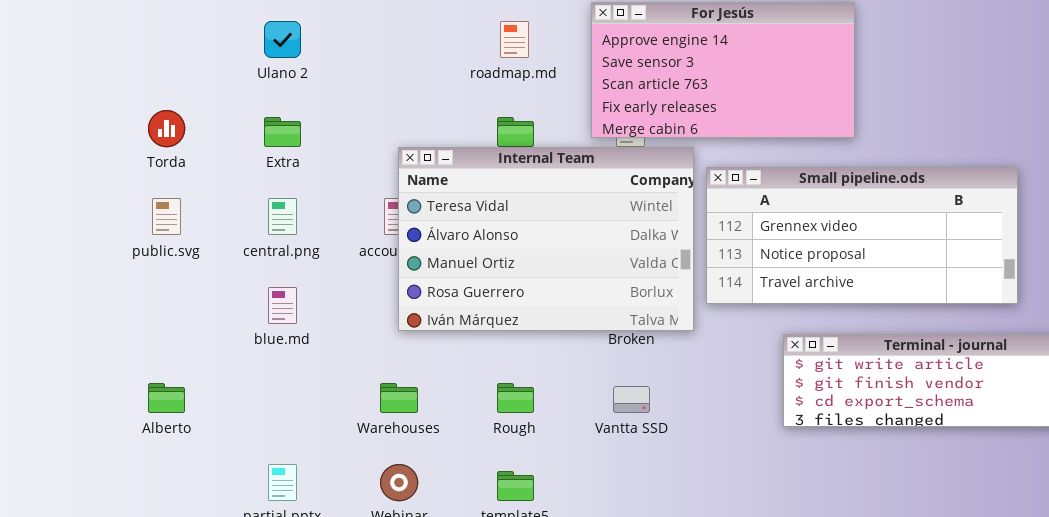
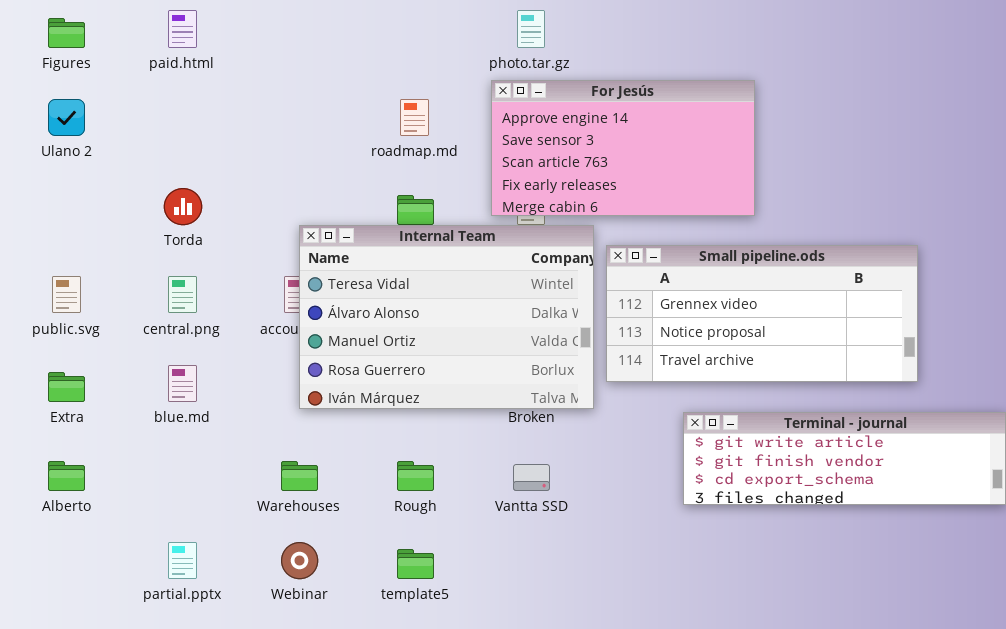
Ulano 2: [264,21,301,58] -> [48,99,85,136], moved
Torda: [148,110,185,147] -> [164,188,202,225], moved
Extra: [264,117,301,147] -> [48,372,85,402], moved

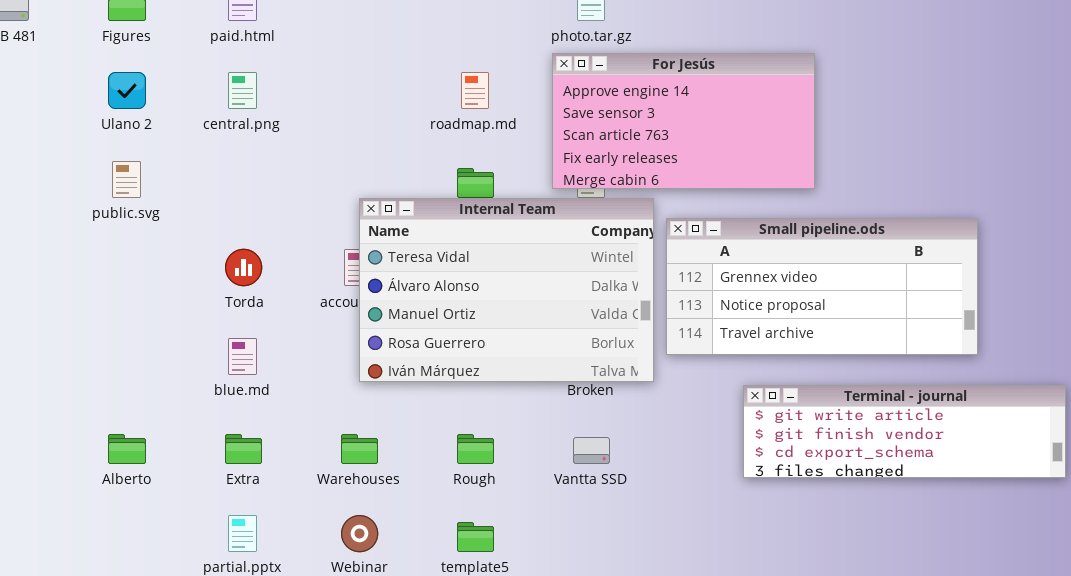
Torda: [164,188,202,225] -> [225,249,262,286], moved
public.svg: [52,276,81,313] -> [112,161,141,198], moved
central.png: [168,276,197,313] -> [228,72,257,109], moved
Extra: [48,372,85,402] -> [225,434,262,464], moved

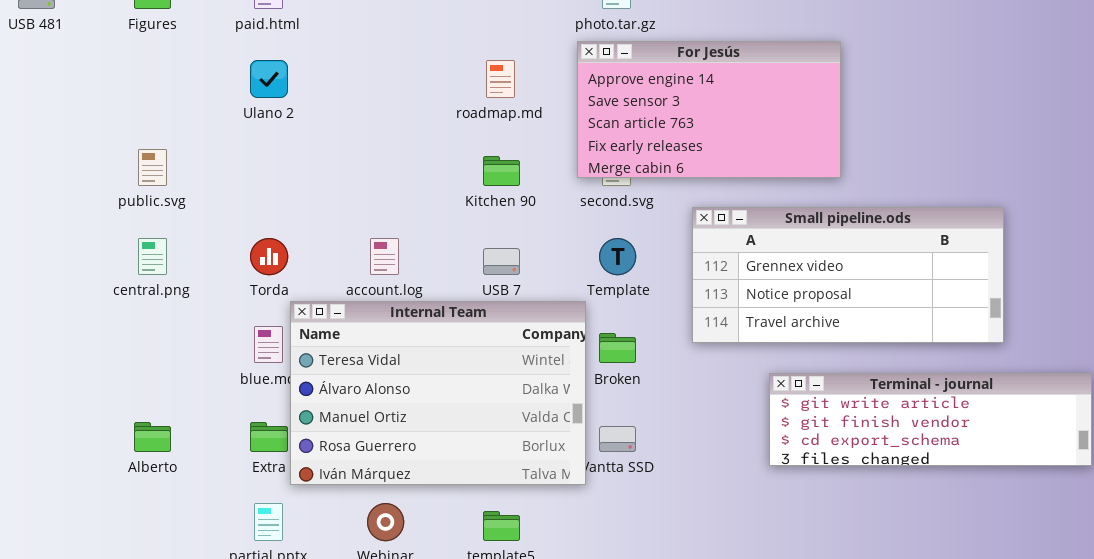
Ulano 2: [108,72,146,109] -> [250,60,288,98], moved
central.png: [228,72,257,109] -> [138,238,167,275], moved
Internal Team: [359,198,654,382] -> [290,301,586,485], moved

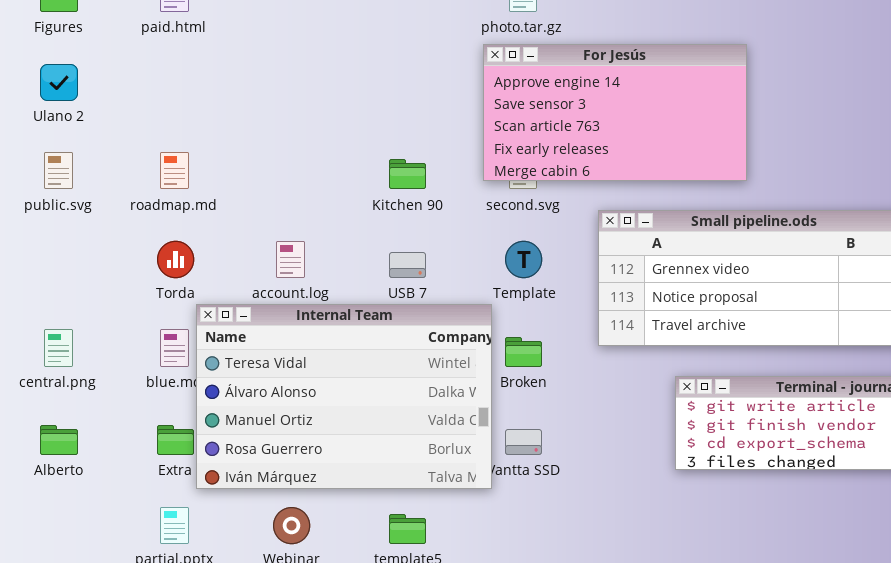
Ulano 2: [250,60,288,98] -> [40,64,78,101], moved
roadmap.md: [486,60,515,98] -> [160,152,189,189], moved
central.png: [138,238,167,275] -> [44,329,73,367], moved

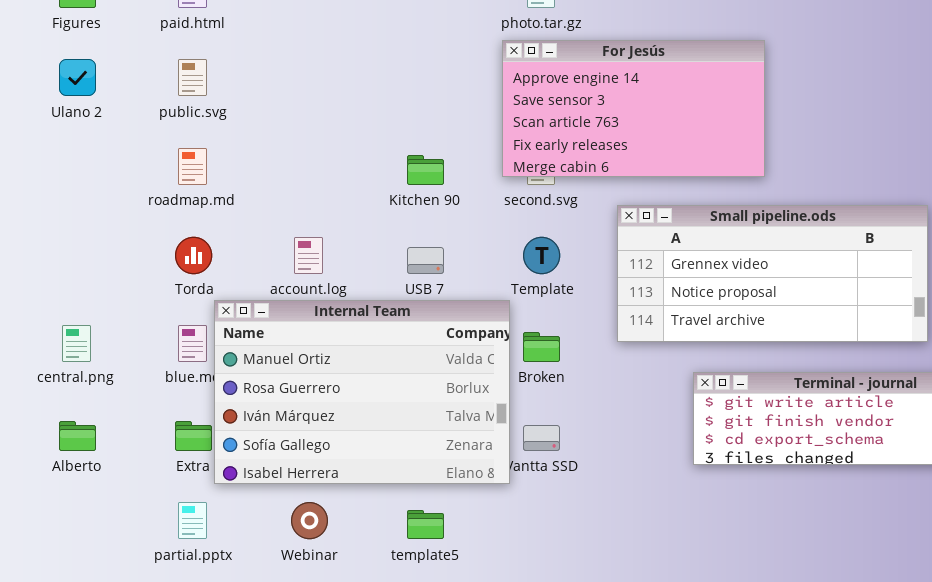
public.svg: [44,152,73,189] -> [178,59,207,96], moved
Internal Team: [196,304,492,489] -> [214,300,510,484], scrolled down 2 rows

